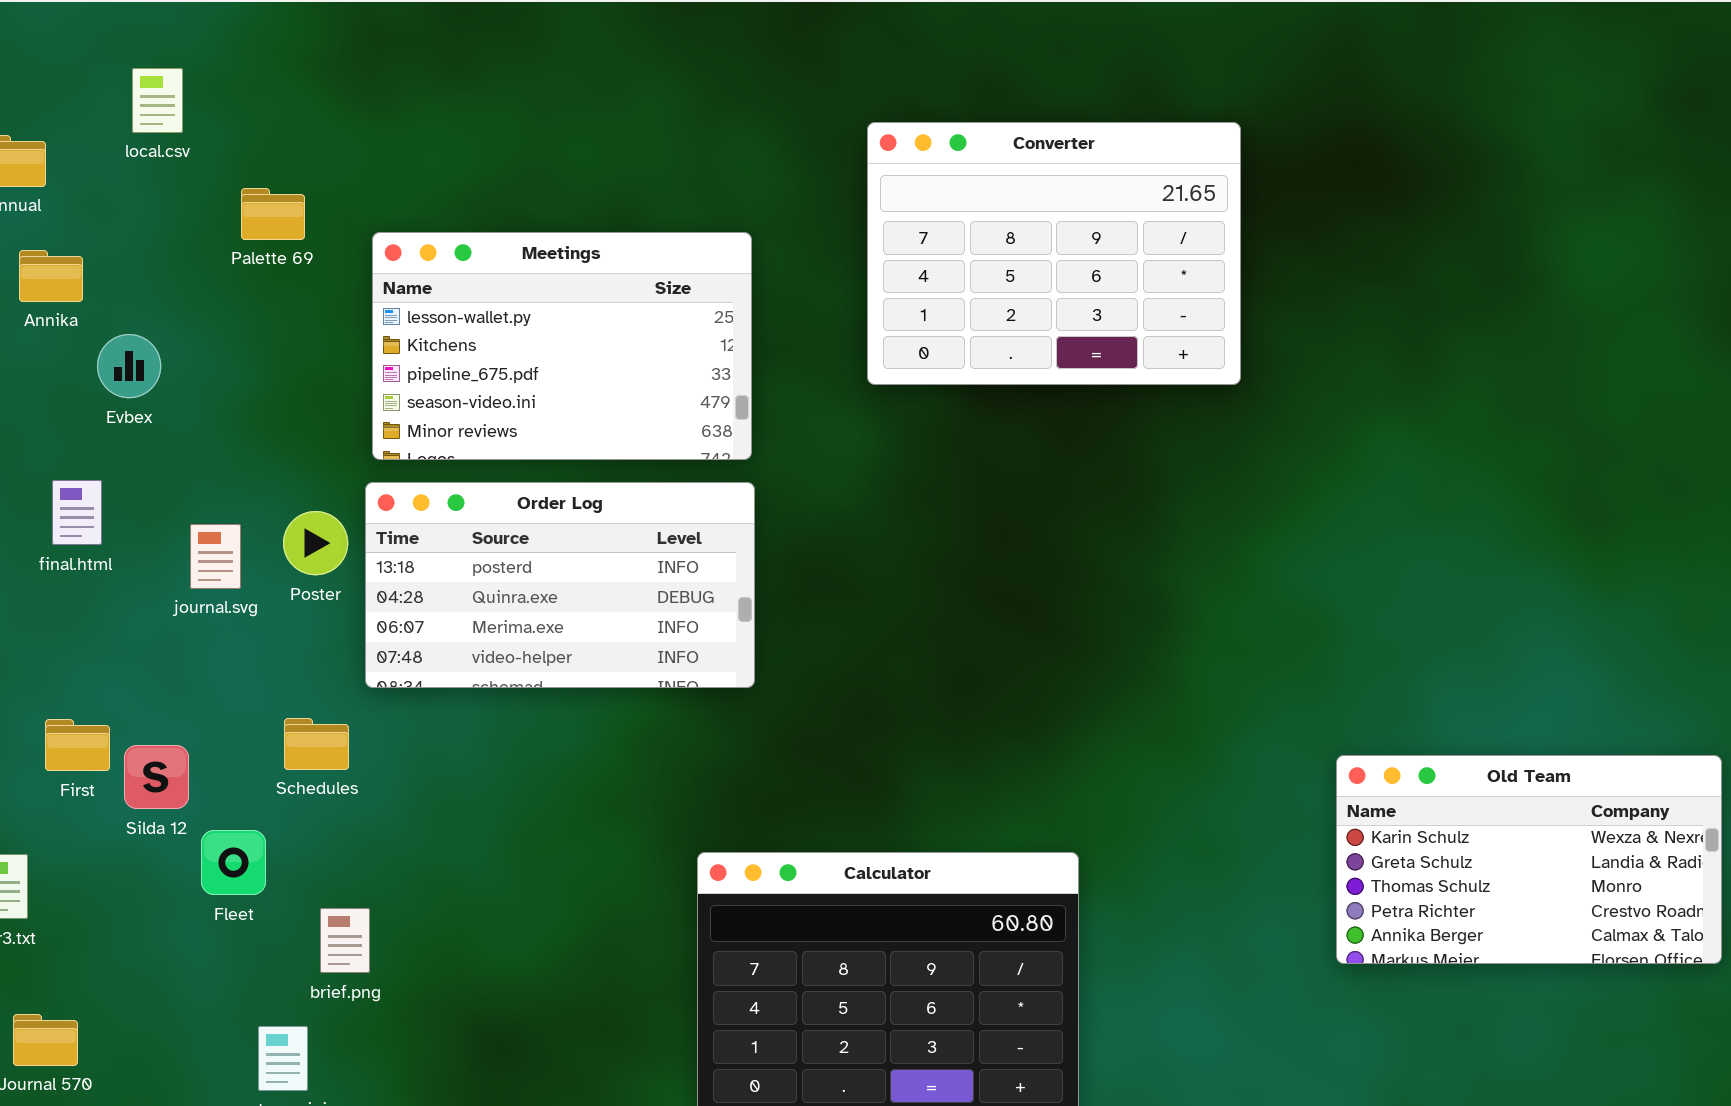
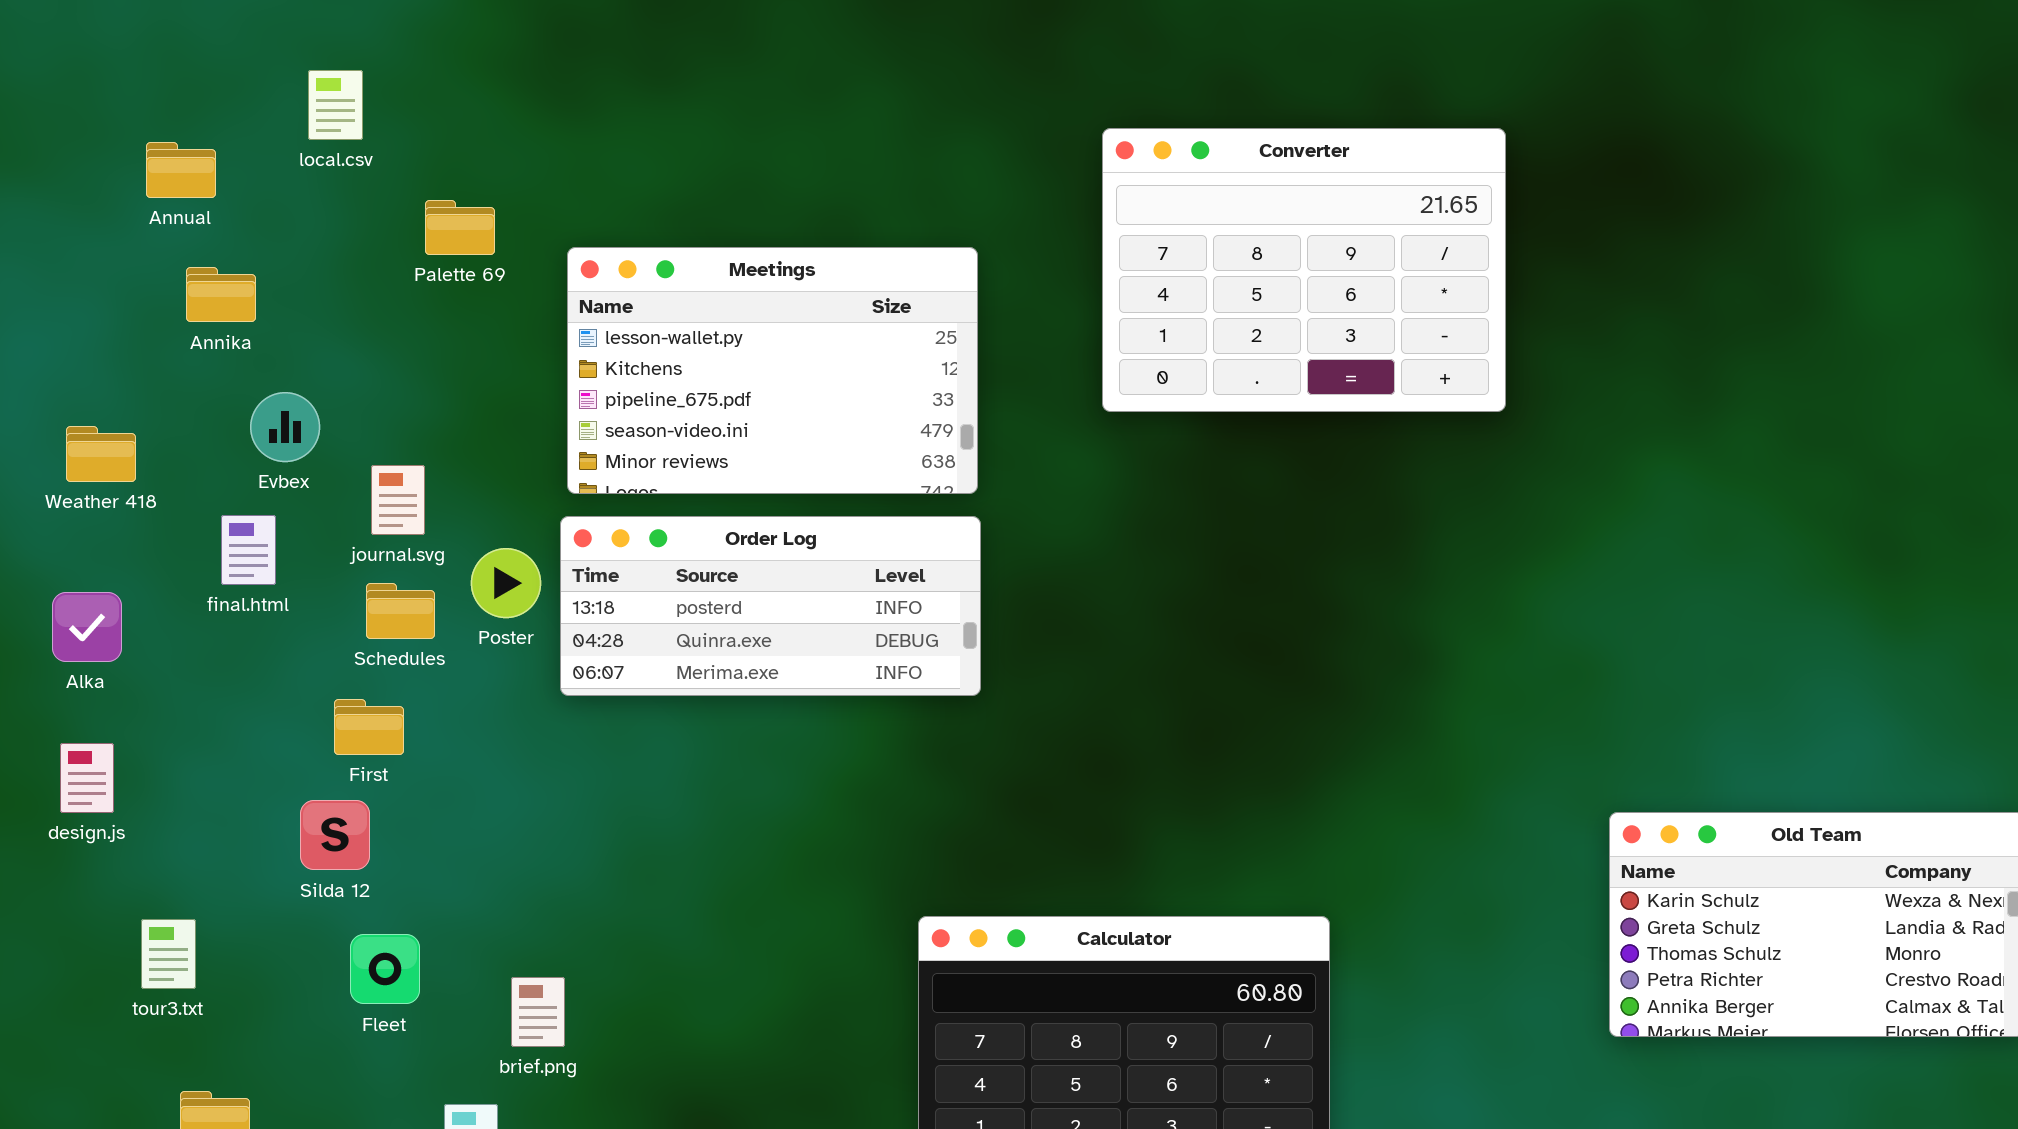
Evbex: [97,334,161,398] -> [250,392,320,462], moved
Order Log: [365,482,755,688] -> [560,516,981,696], resized
journal.svg: [190,524,241,589] -> [371,465,425,535], moved
Schedules: [284,718,349,770] -> [366,583,435,639], moved
First: [45,719,110,771] -> [334,699,404,755], moved
Fleet: [201,830,266,895] -> [350,934,420,1004], moved

